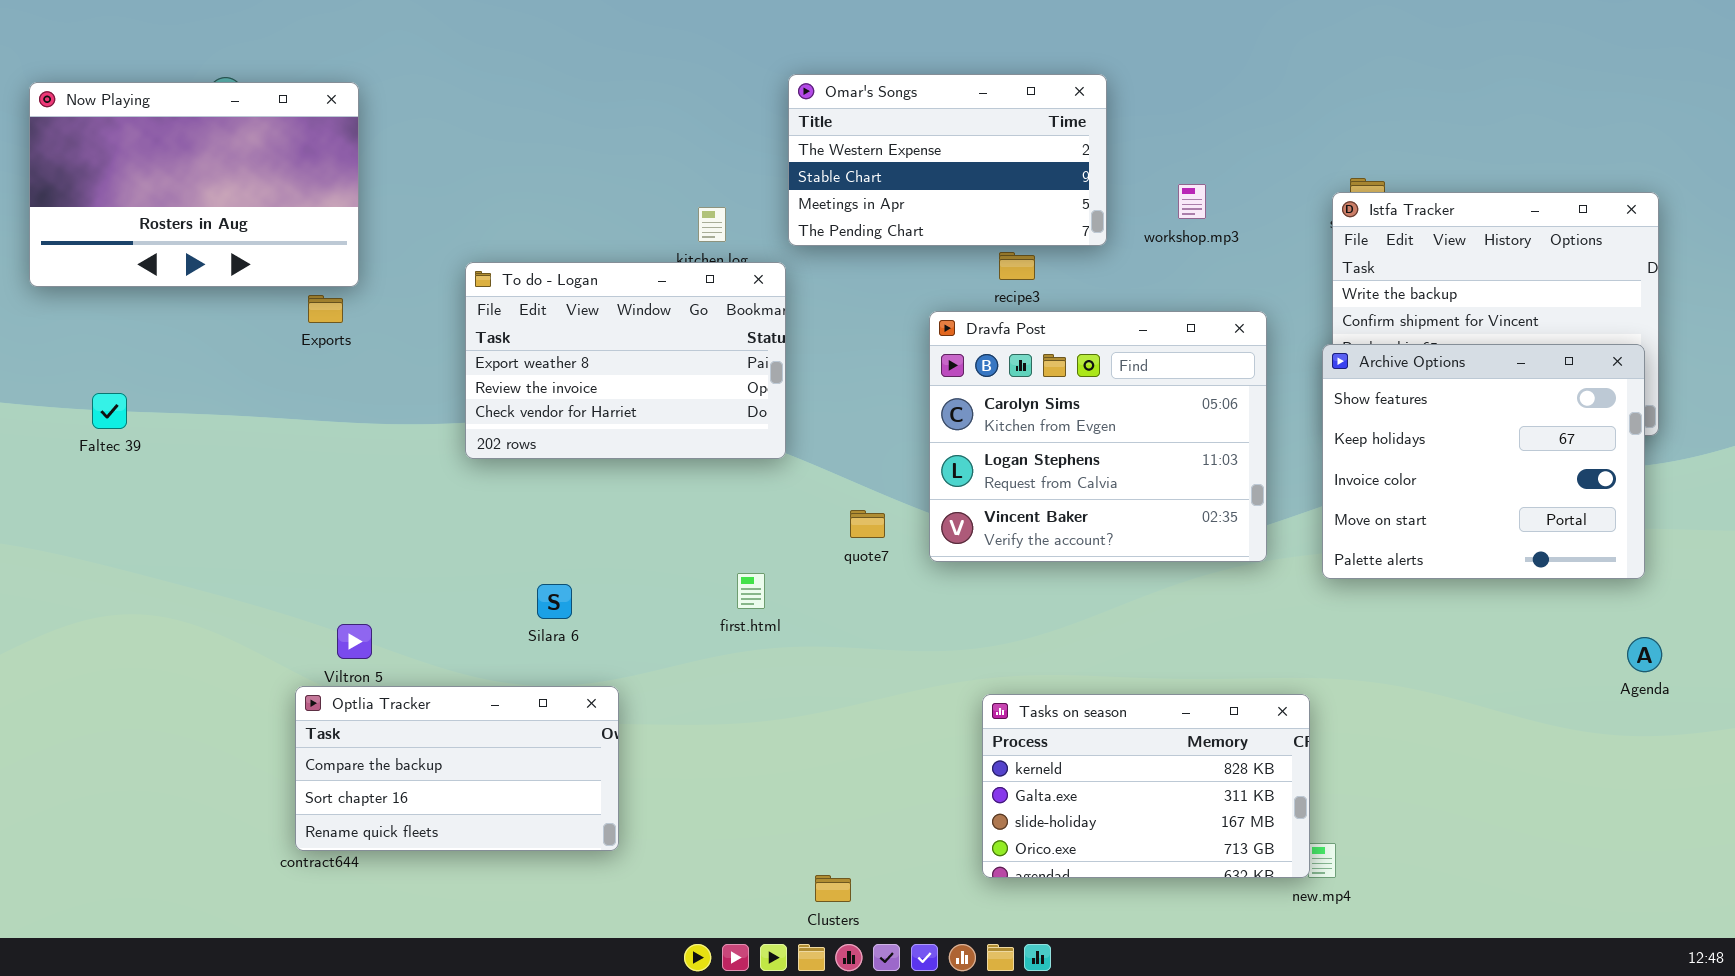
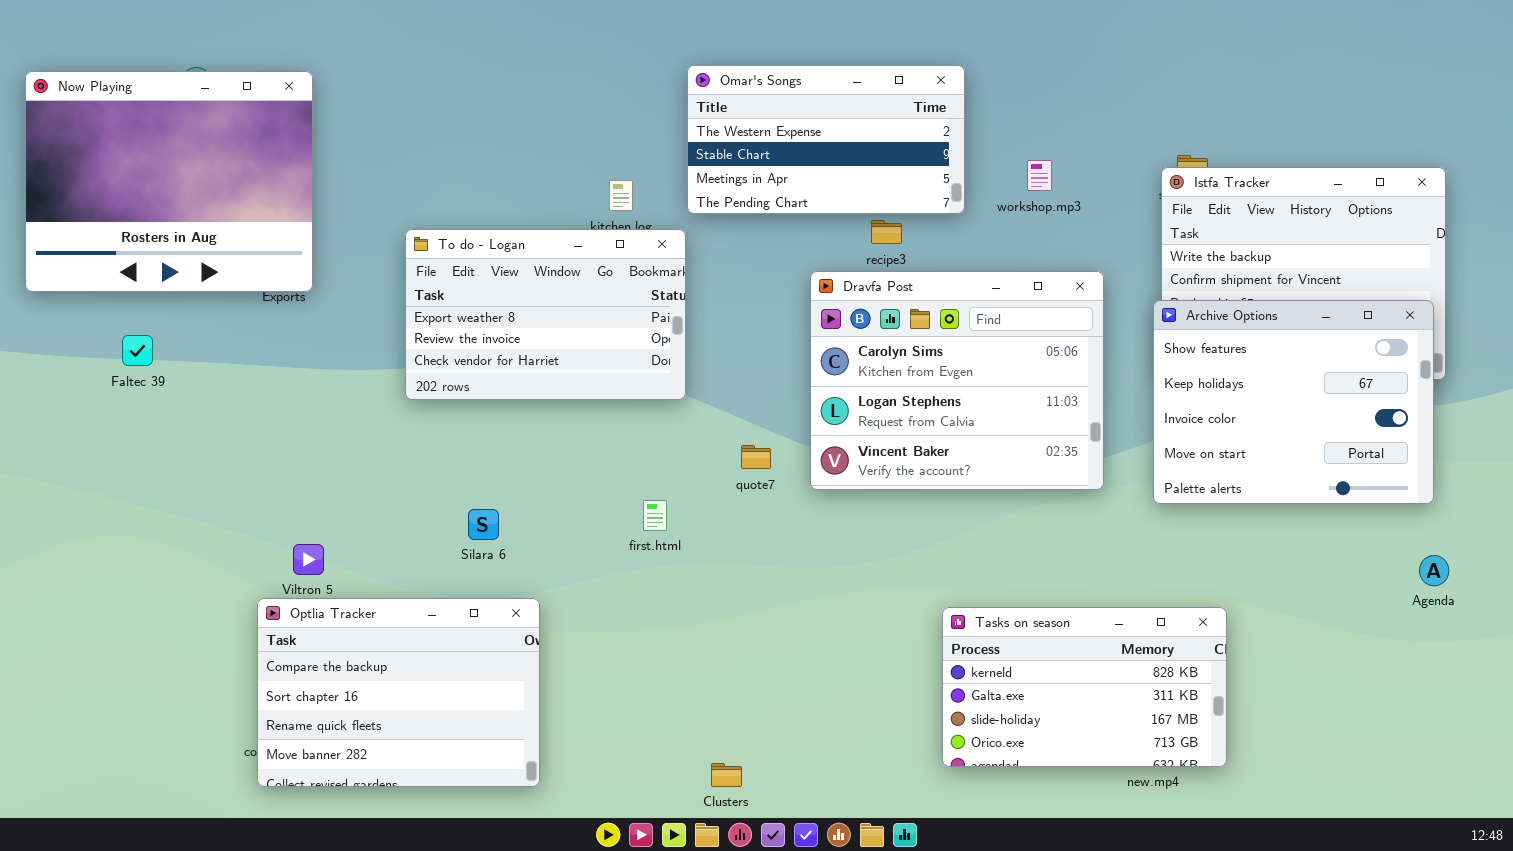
Now Playing: [29,82,359,287] -> [25,71,313,292], resized
Faltec 39: [92,393,127,429] -> [122,335,153,366], moved
Optlia Tracker: [295,686,619,851] -> [257,598,540,787], resized
Tasks on season: [982,694,1310,878] -> [942,607,1227,767], moved

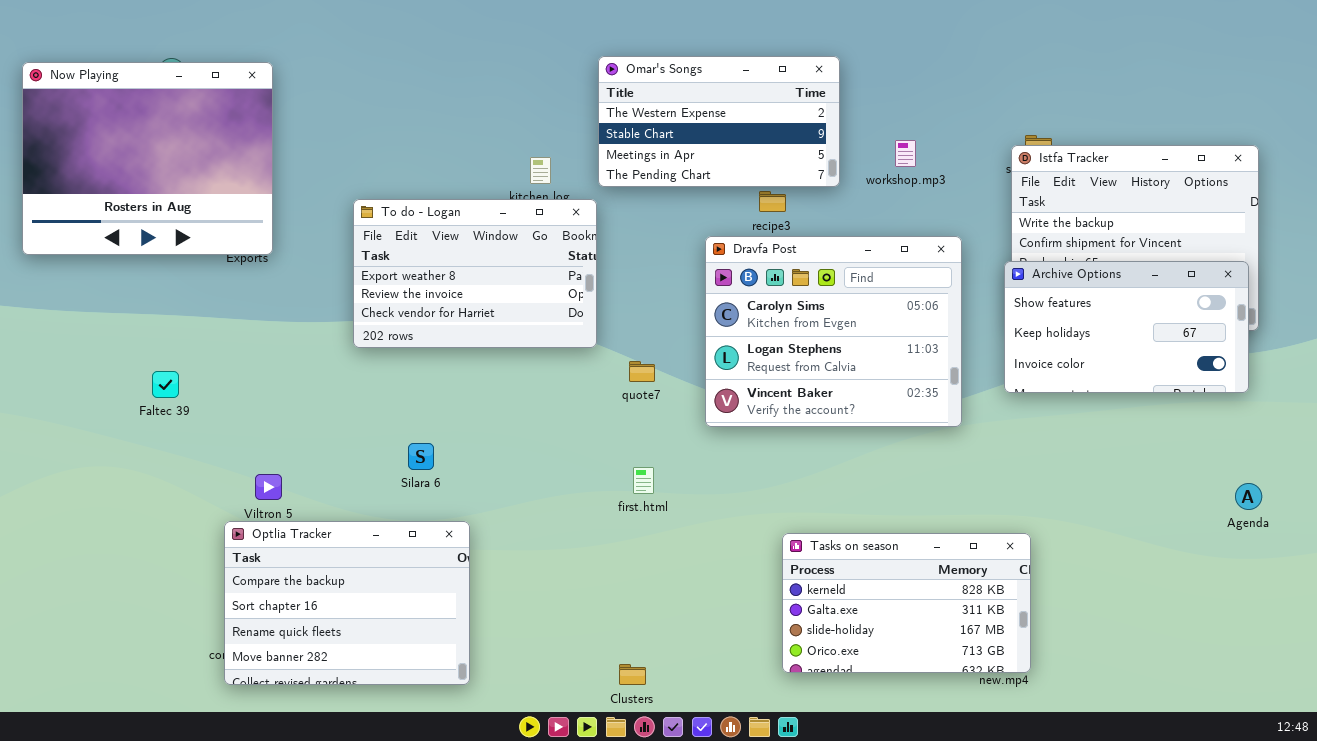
Archive Options: [1153,300,1434,504] -> [1004,261,1249,393], resized
Faltec 39: [122,335,153,366] -> [152,371,179,398], moved
quote7: [741,445,771,469] -> [629,361,655,382], moved
first.html: [643,500,667,531] -> [633,467,654,494], moved
Tasks on season: [942,607,1227,767] -> [782,533,1031,673], moved

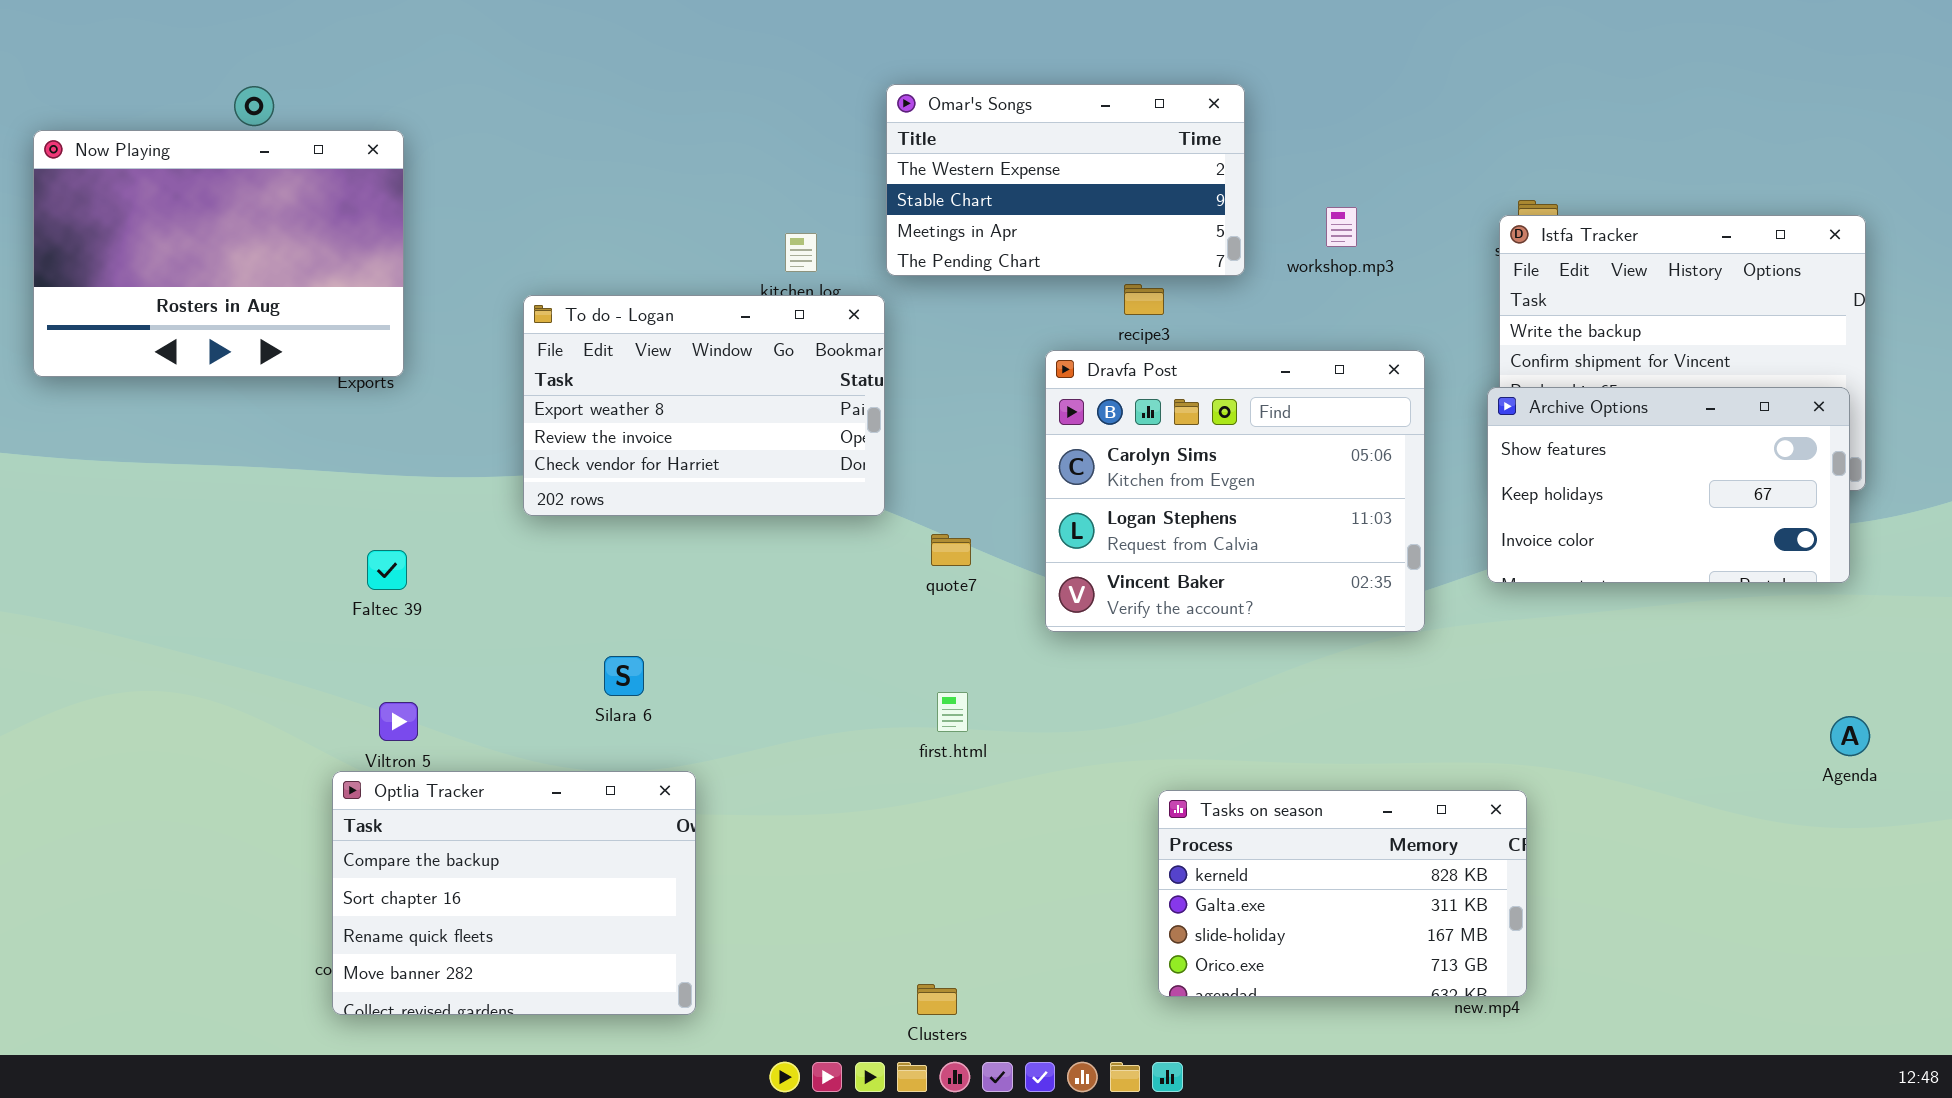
Now Playing: [22,62,273,255] -> [33,130,404,377], resized
Faltec 39: [152,371,179,398] -> [367,550,407,590], moved

